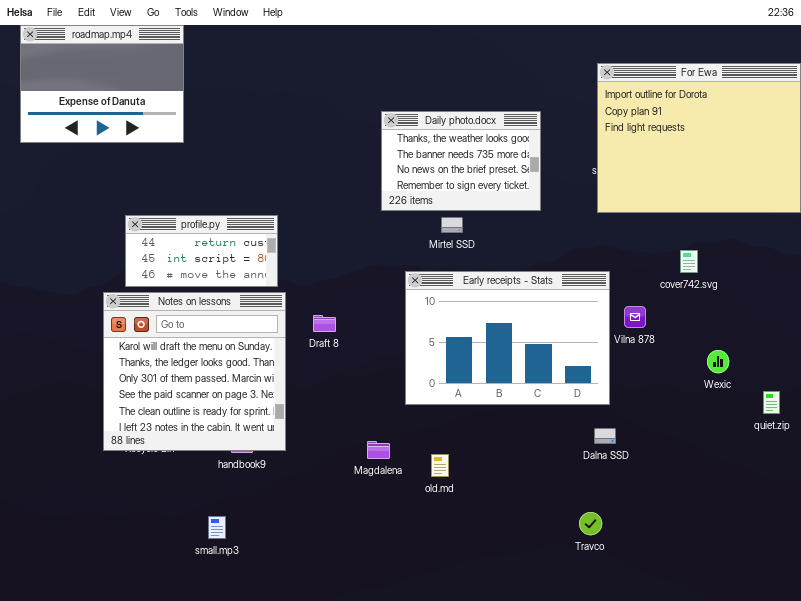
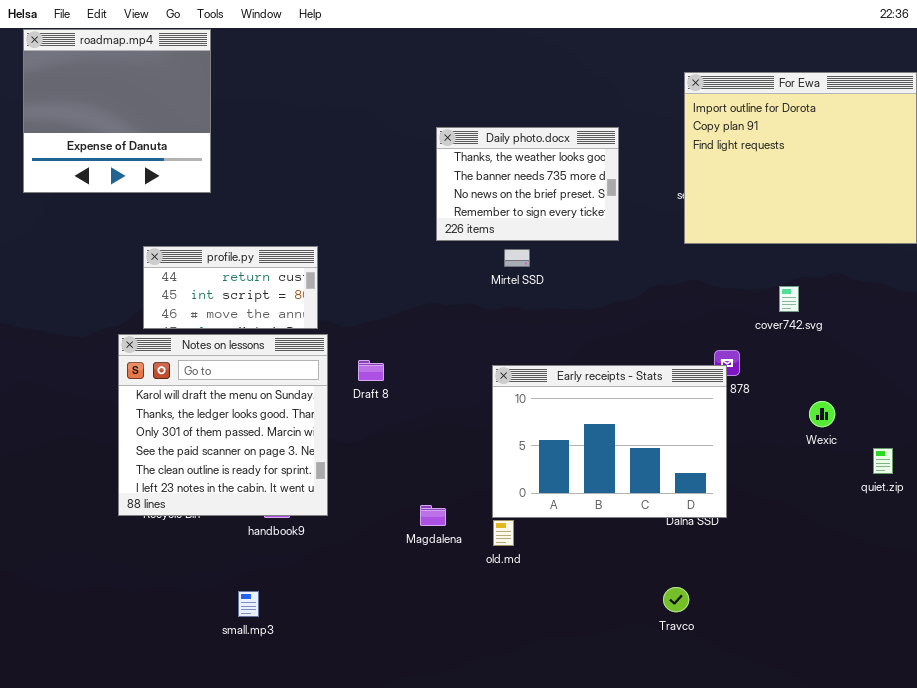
roadmap.mp4: [20,25,184,143] -> [23,29,211,193], resized
Early receipts - Stats: [405,271,610,405] -> [492,365,727,518], moved

